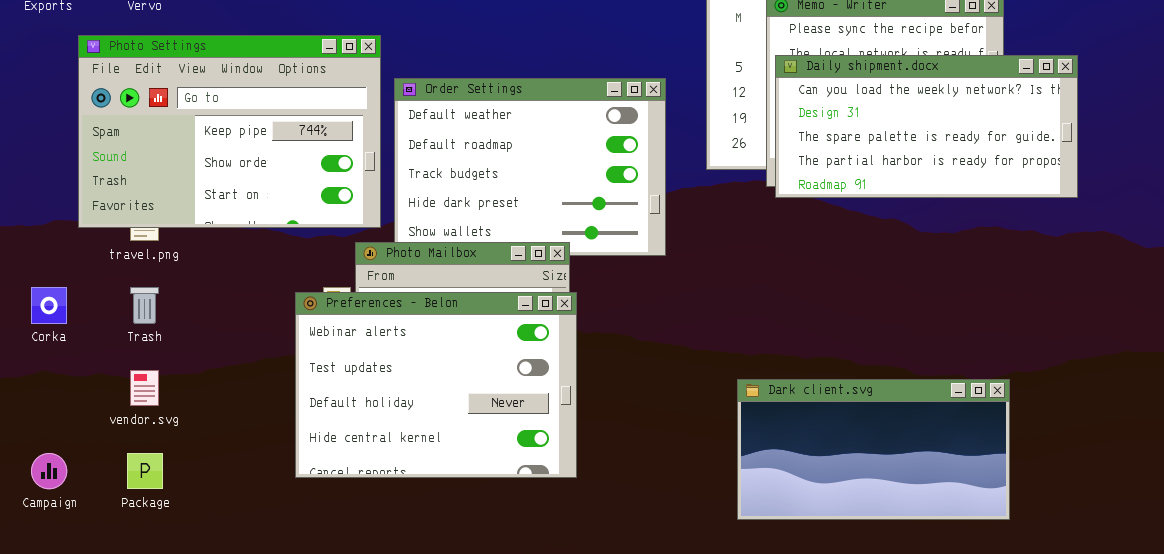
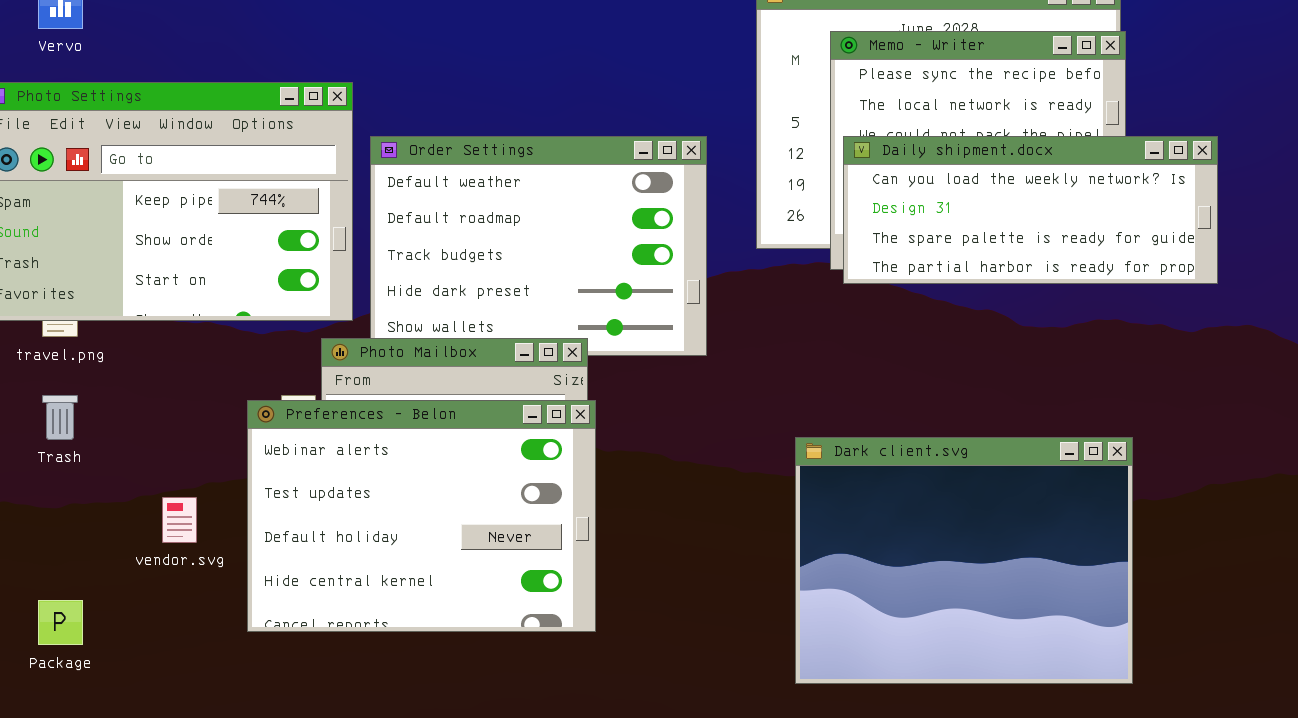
Daily shipment.docx: [775,55,1078,198] -> [843,136,1218,284], resized
vendor.svg: [130,370,159,406] -> [162,497,197,543], moved
Dark client.svg: [737,379,1010,520] -> [795,437,1133,684], resized

